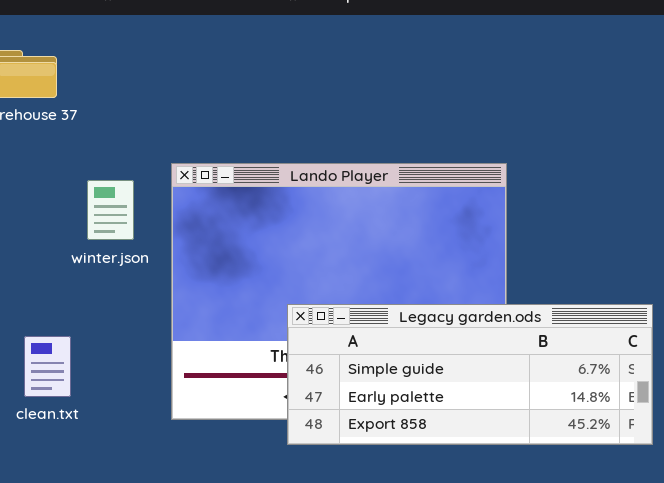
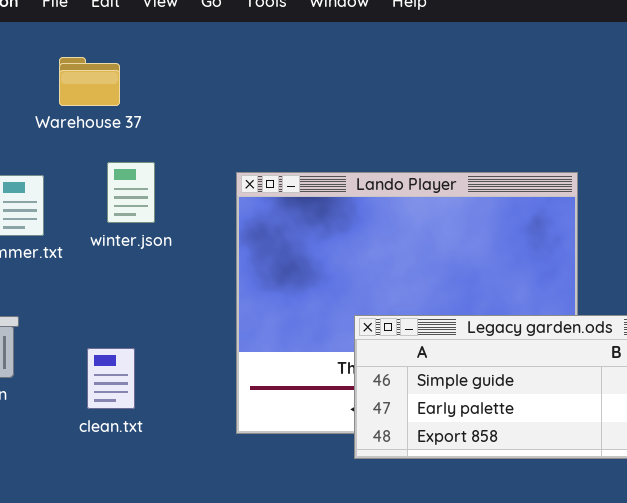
winter.json: [87,180,134,240] -> [107,162,155,223], moved

